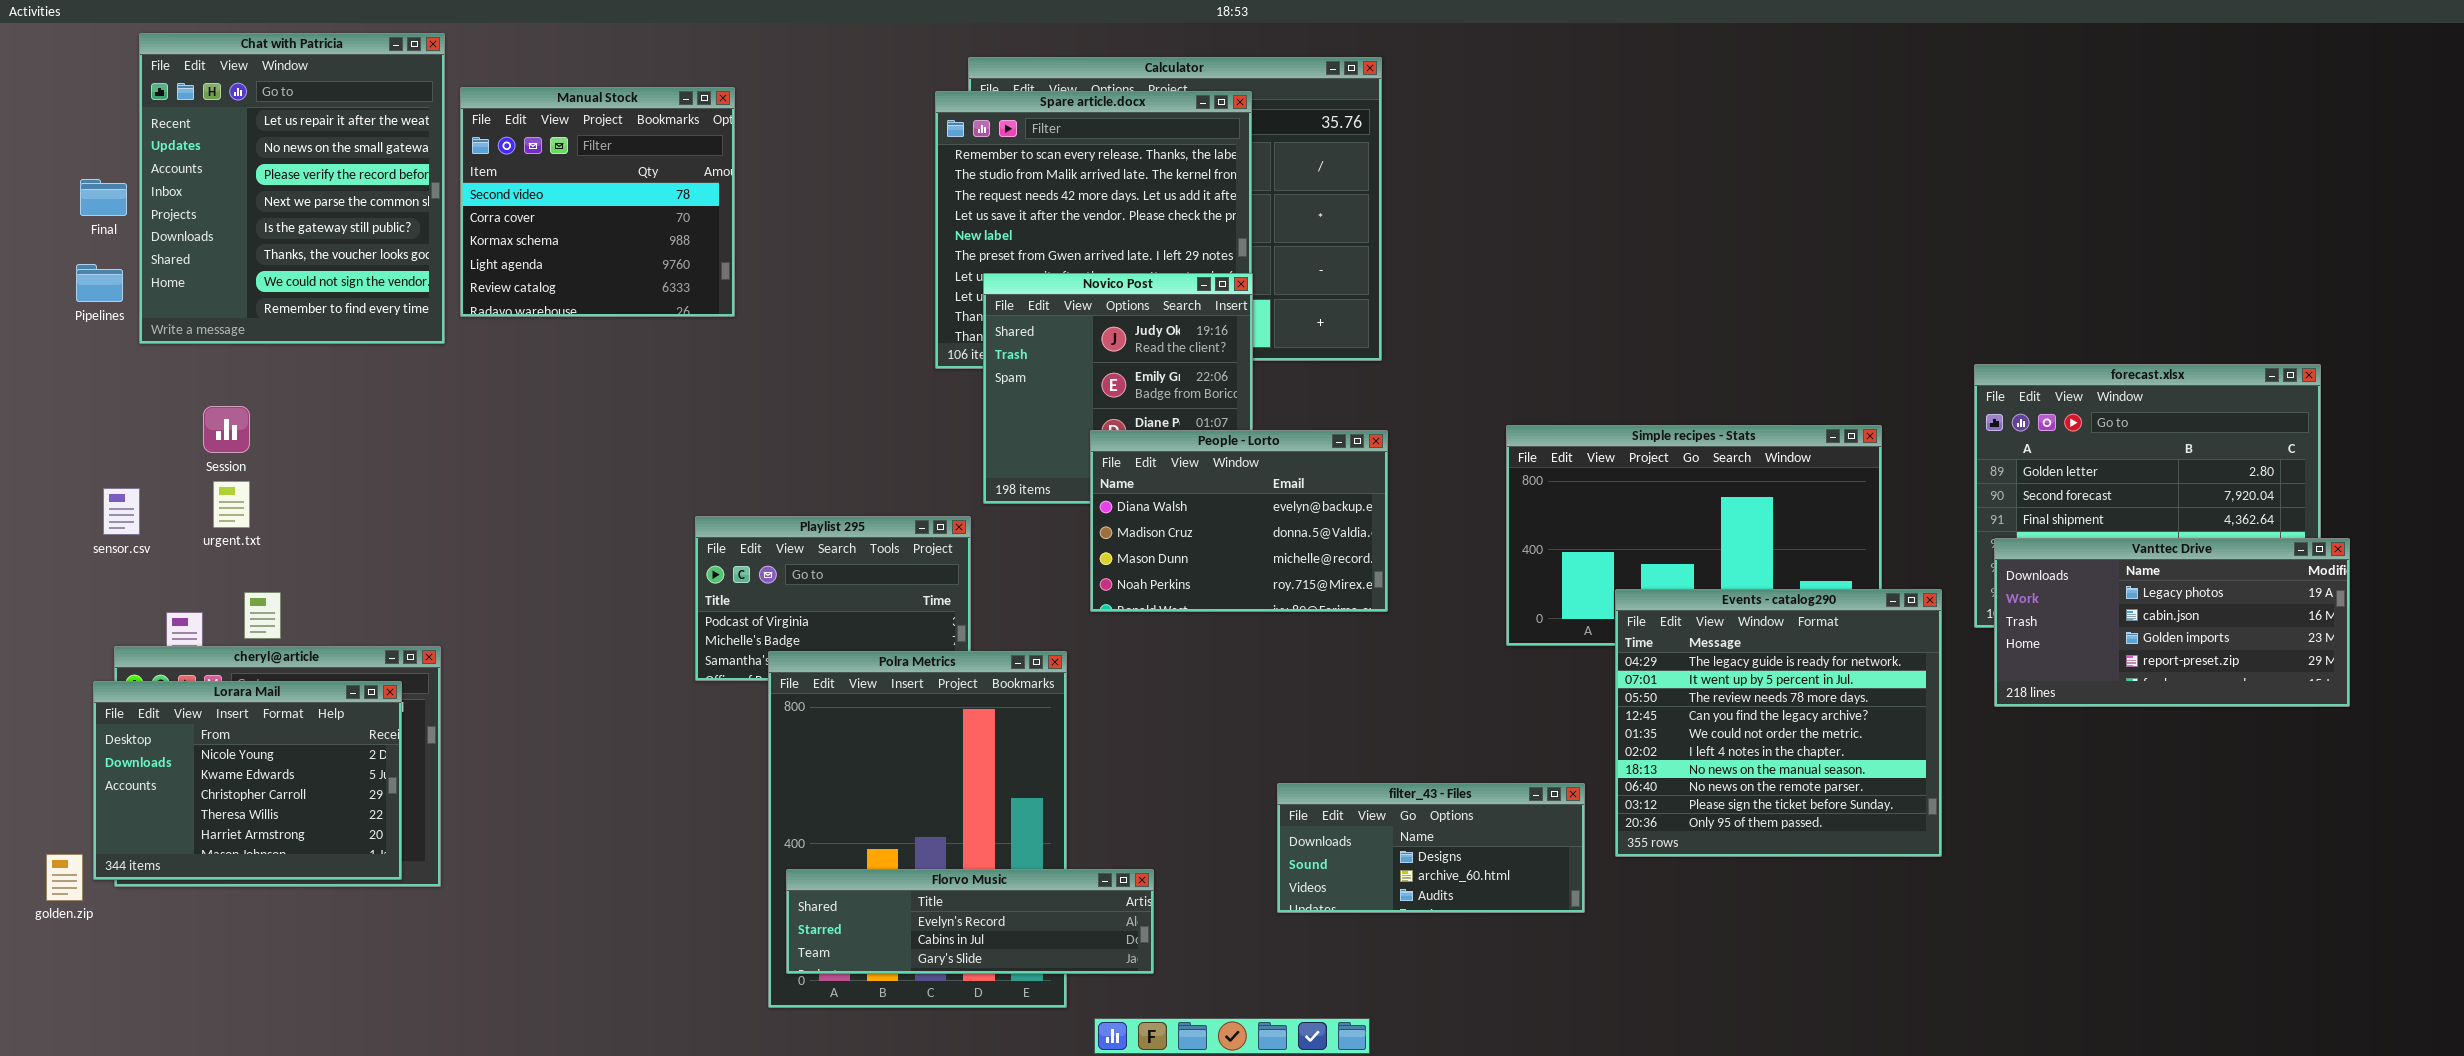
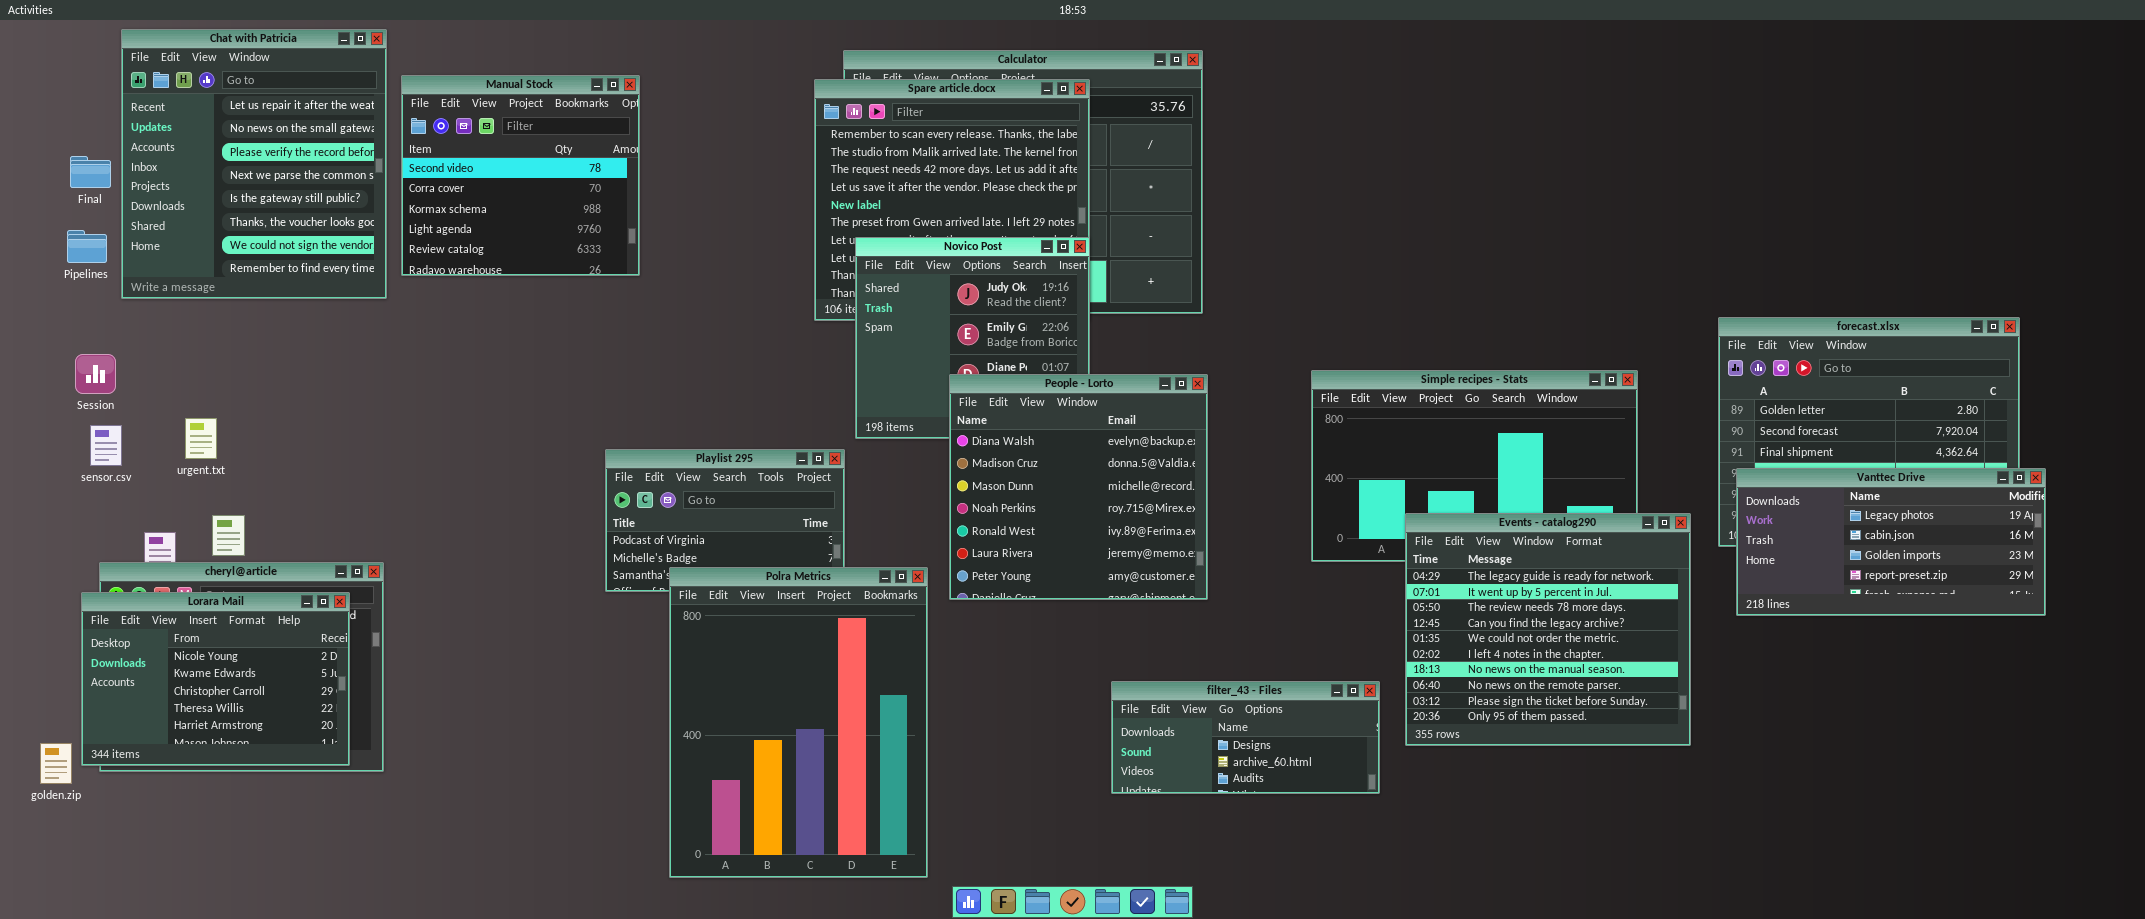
Session: [203,406,250,453] -> [75,354,116,394], moved
People - Lorto: [1090,430,1388,612] -> [949,374,1208,600], resized
Florvo Music: [786,869,1154,974] -> none, closed

